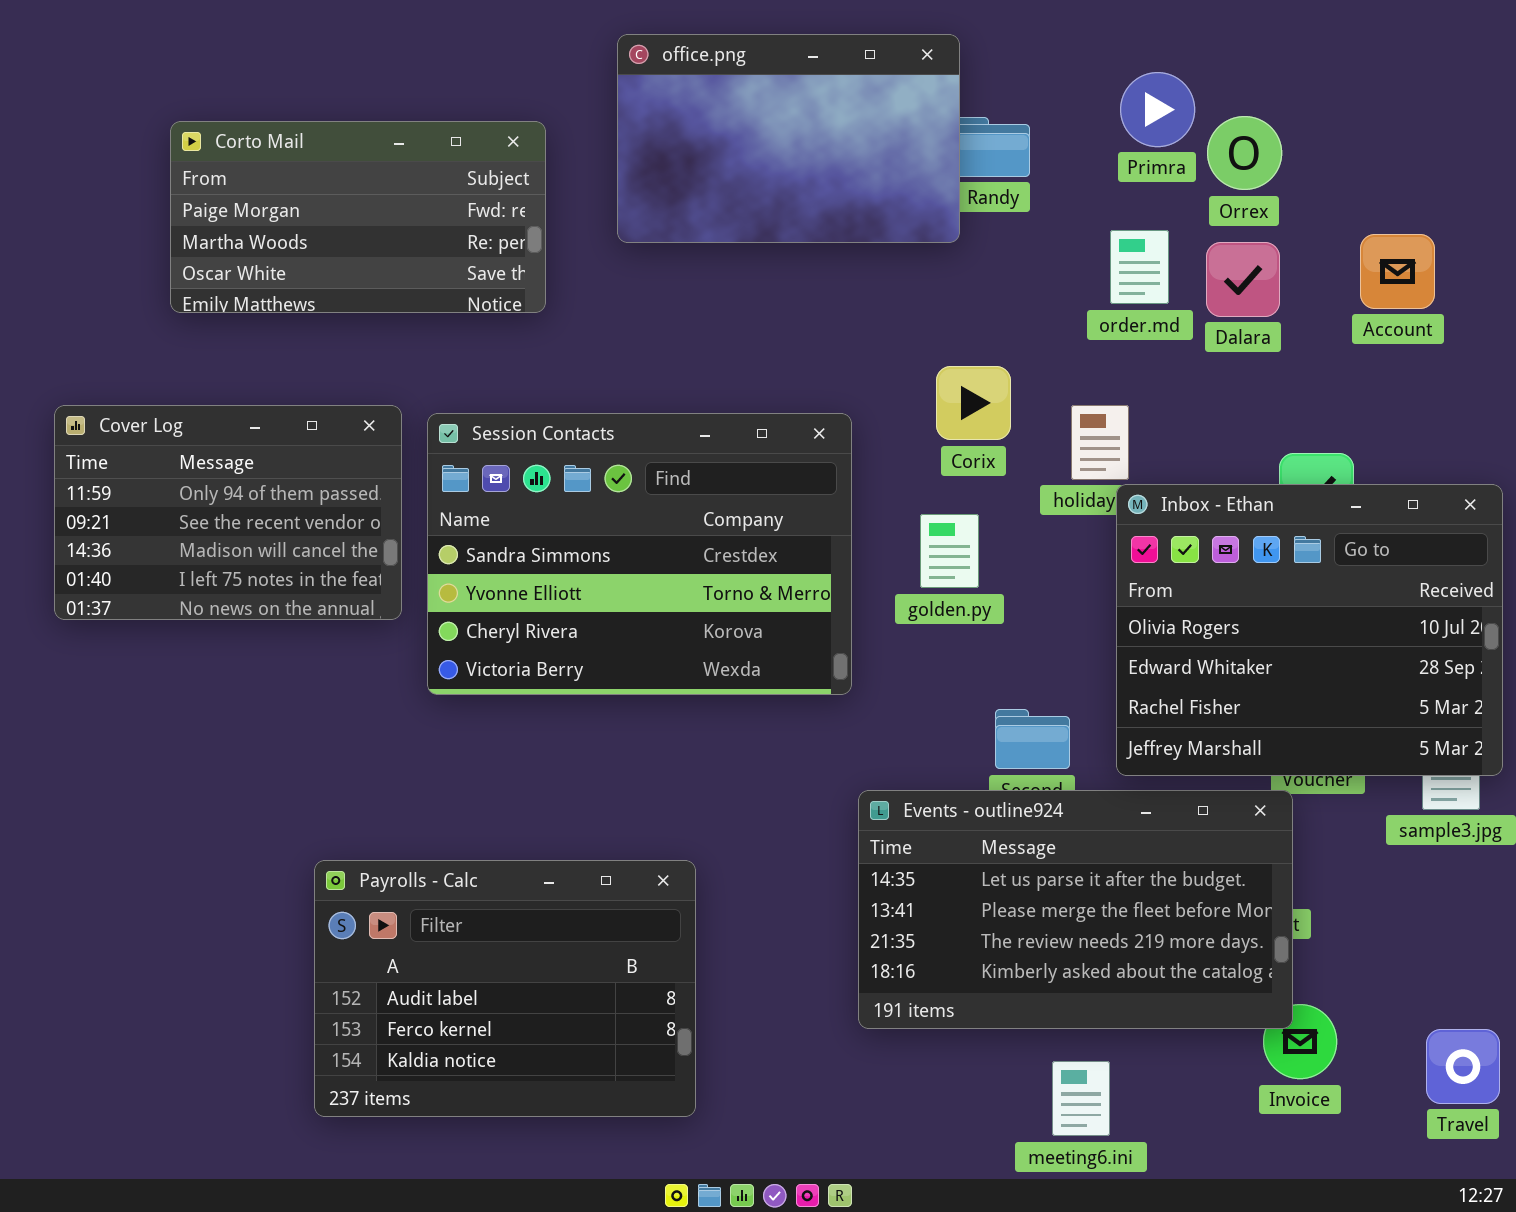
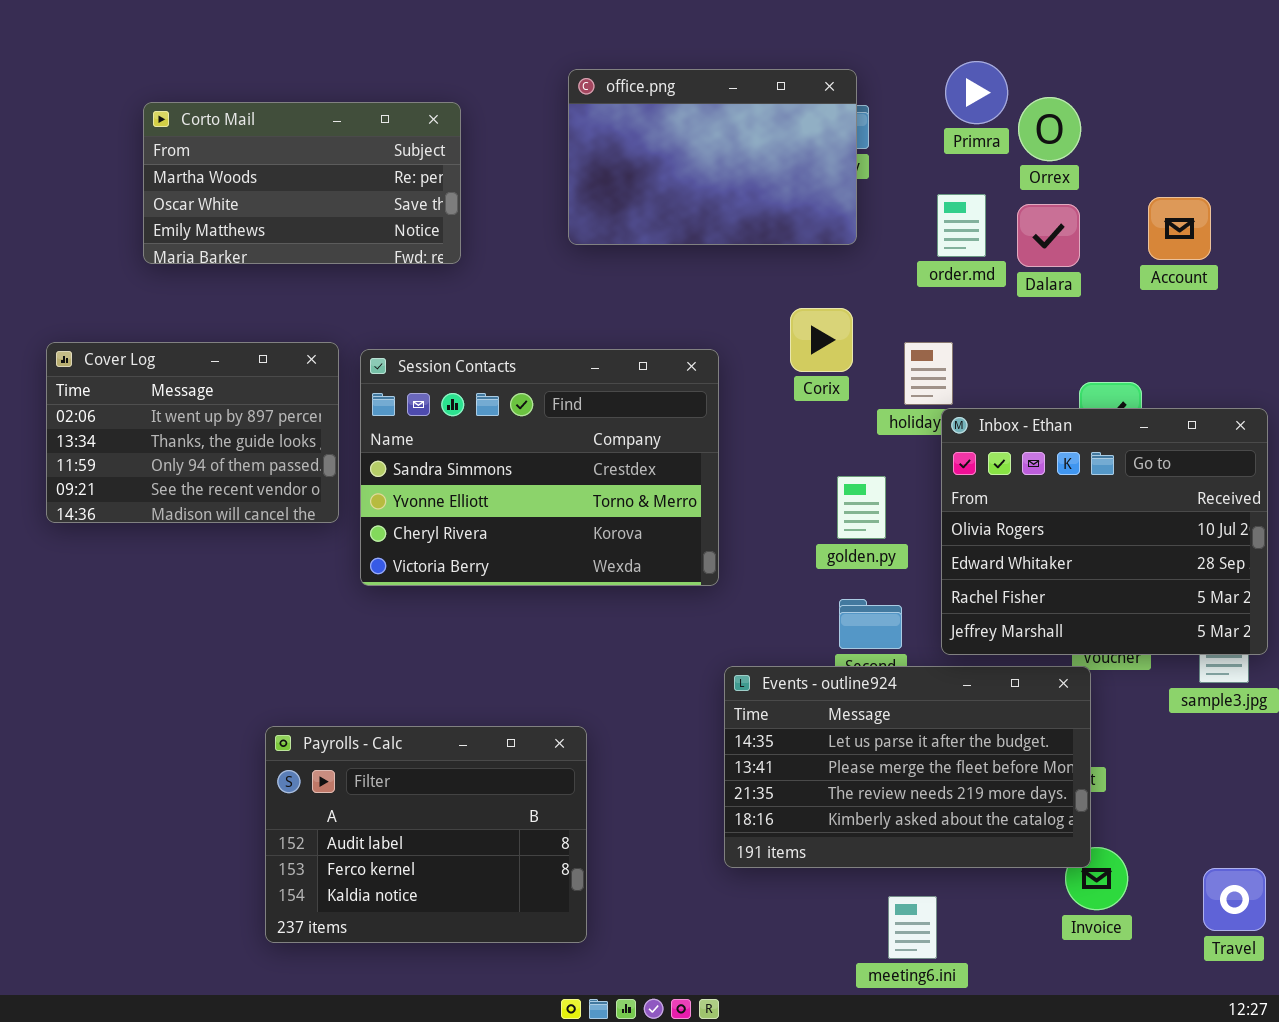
office.png: [617,34,960,243] -> [568,69,857,245], moved
Corto Mail: [170,121,546,313] -> [143,102,461,264], scrolled down 1 row
Cover Log: [54,405,402,620] -> [46,342,339,523], scrolled up 2 rows
golden.py: [920,514,979,588] -> [837,476,886,539], moved

